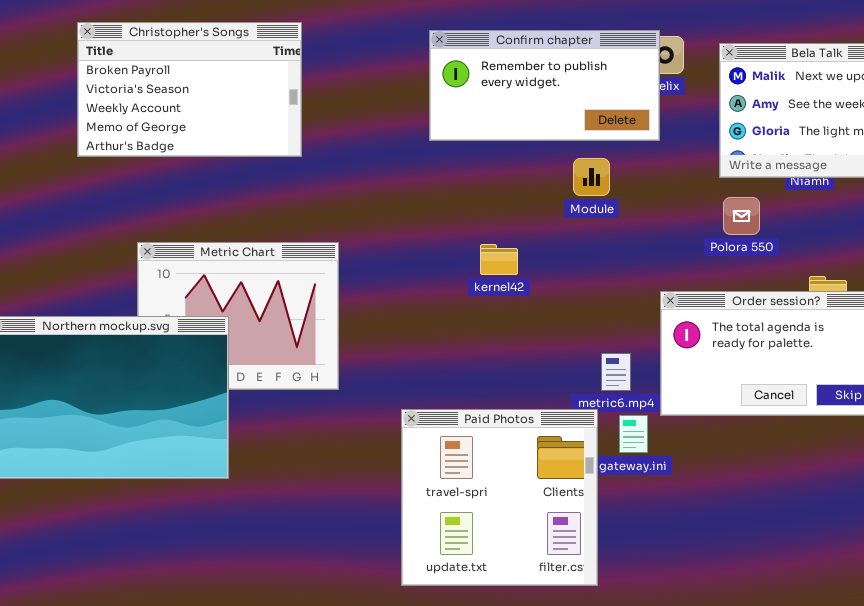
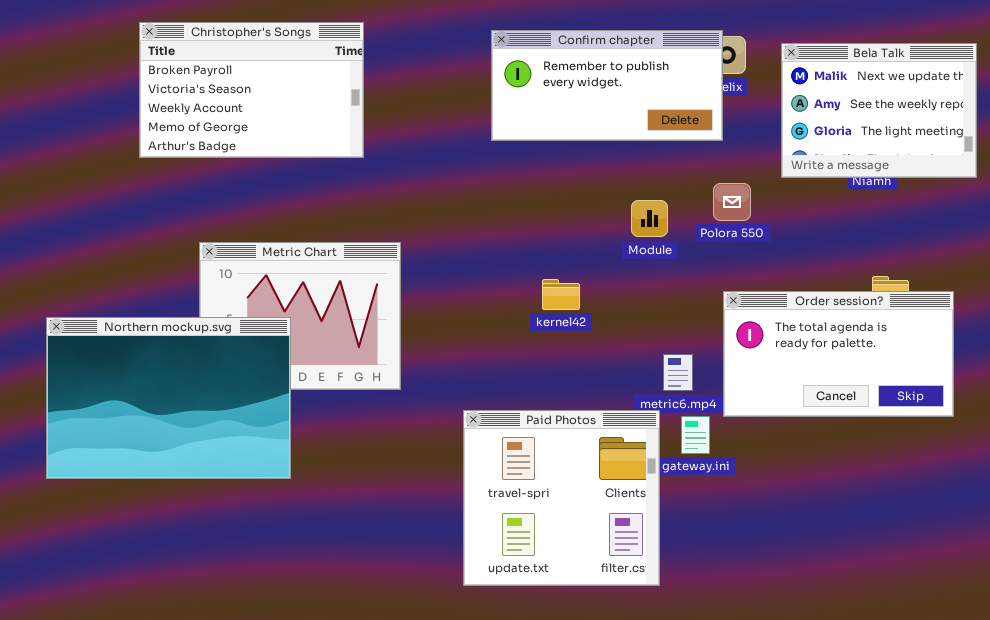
Module: [573,158,610,196] -> [631,200,668,237], moved
Polora 550: [723,197,760,235] -> [713,183,751,221], moved
kernel42: [480,244,518,275] -> [542,279,580,310], moved

